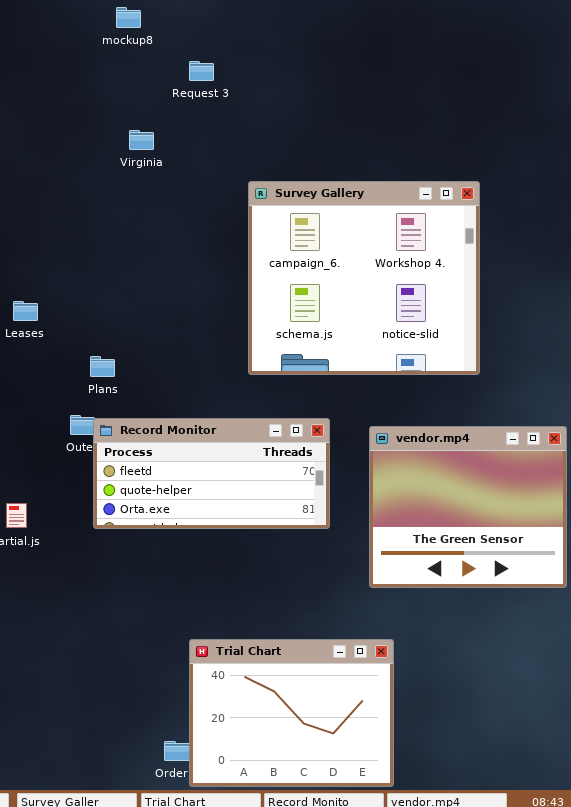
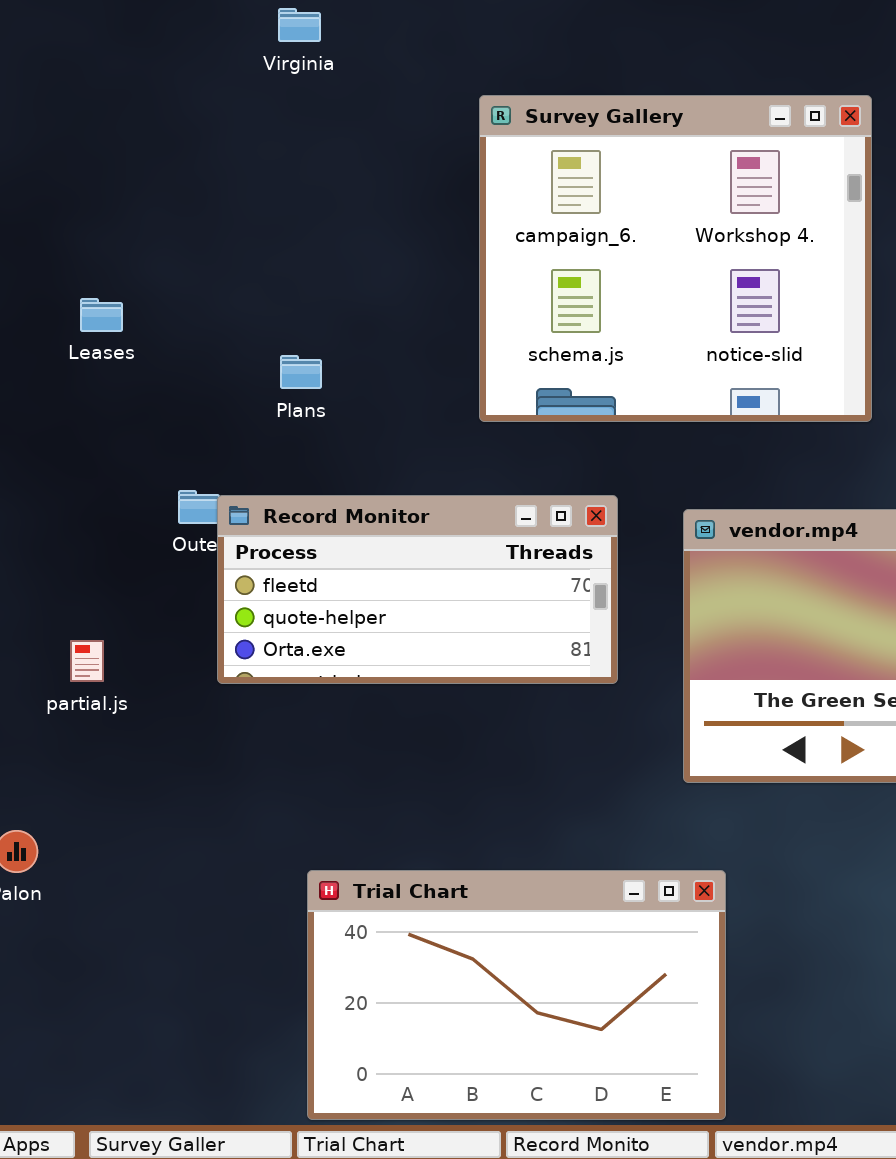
Plans: [90,356,115,377] -> [280,355,322,389], moved
Trial Chart: [189,639,394,787] -> [307,870,726,1120], resized

